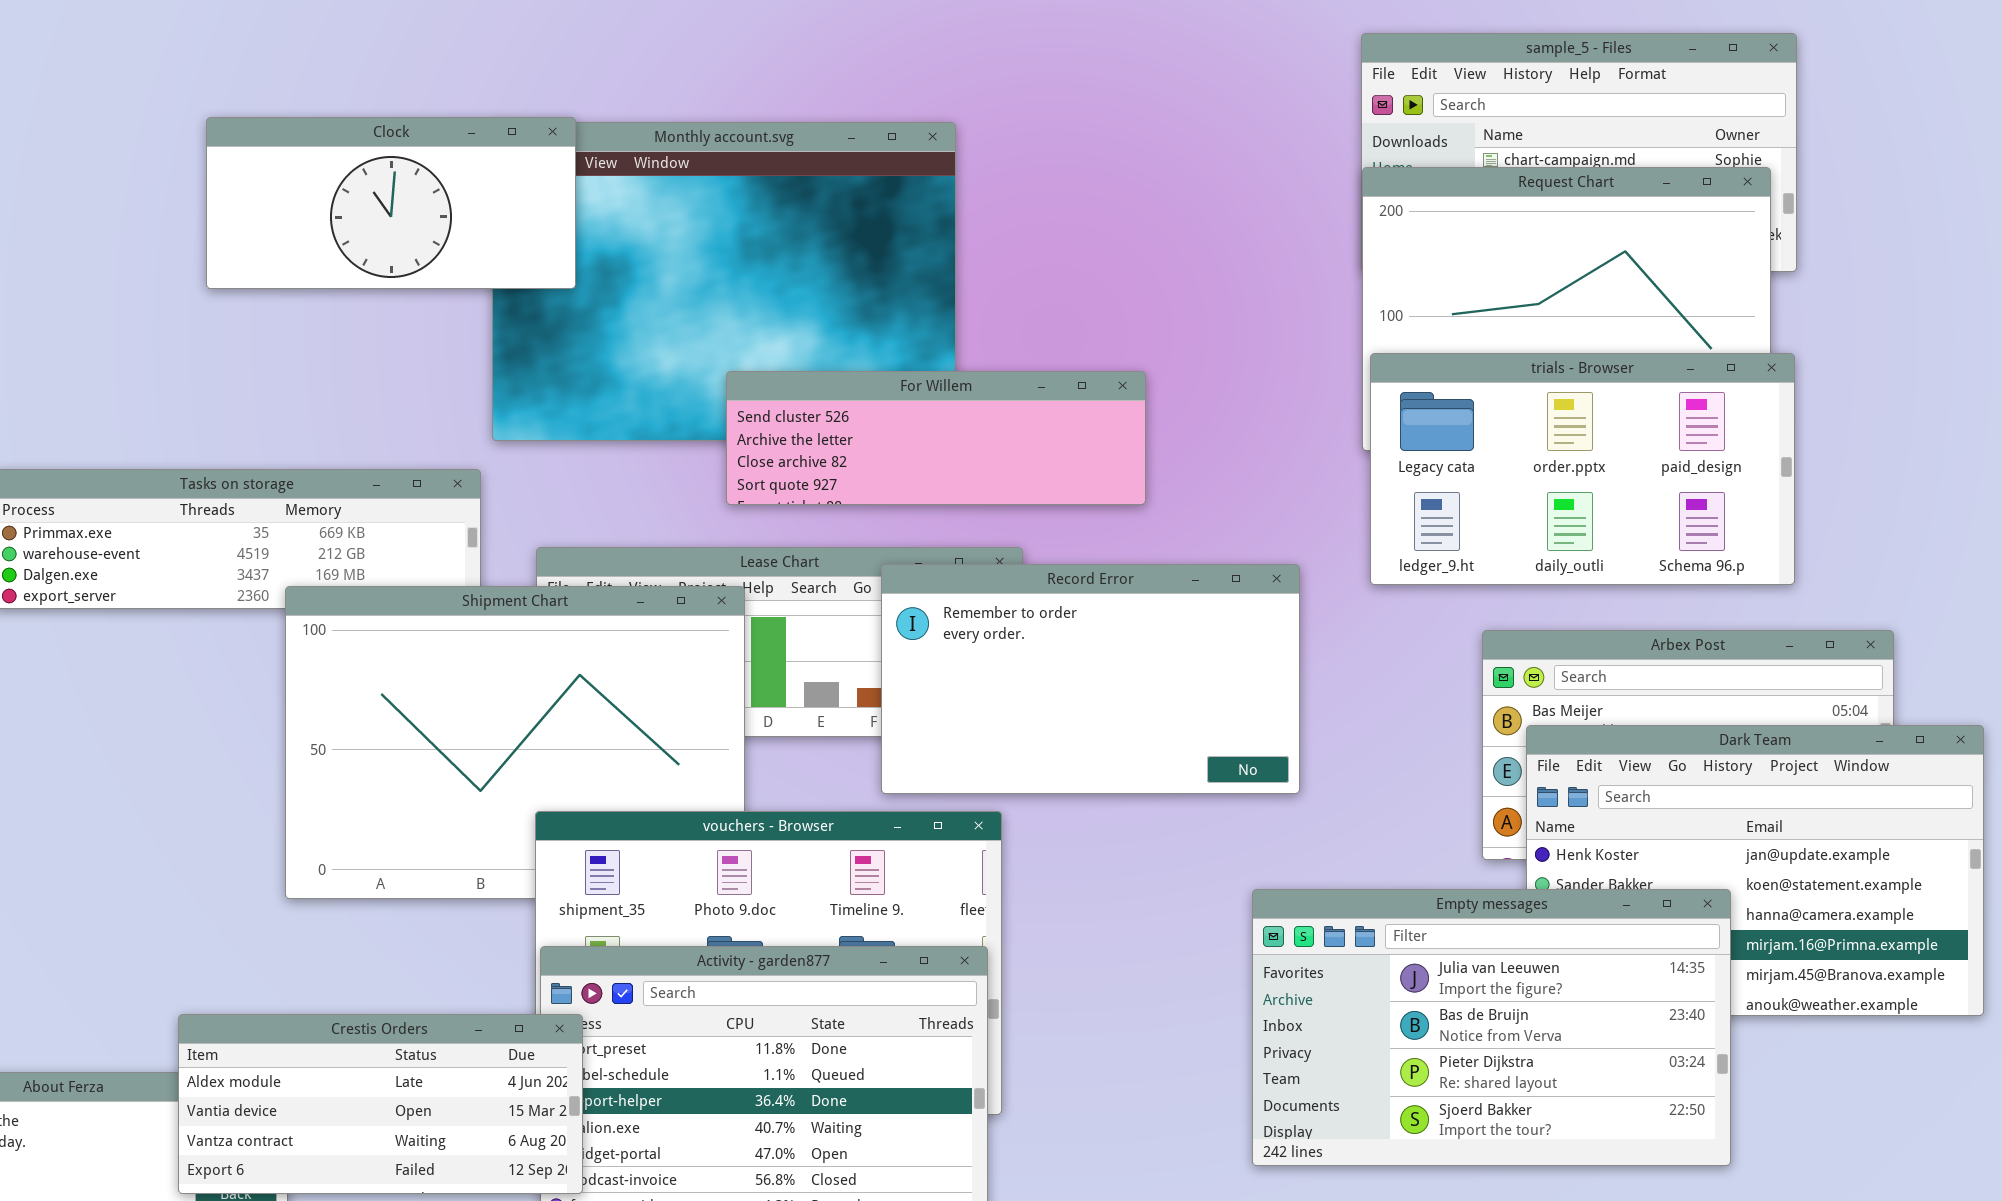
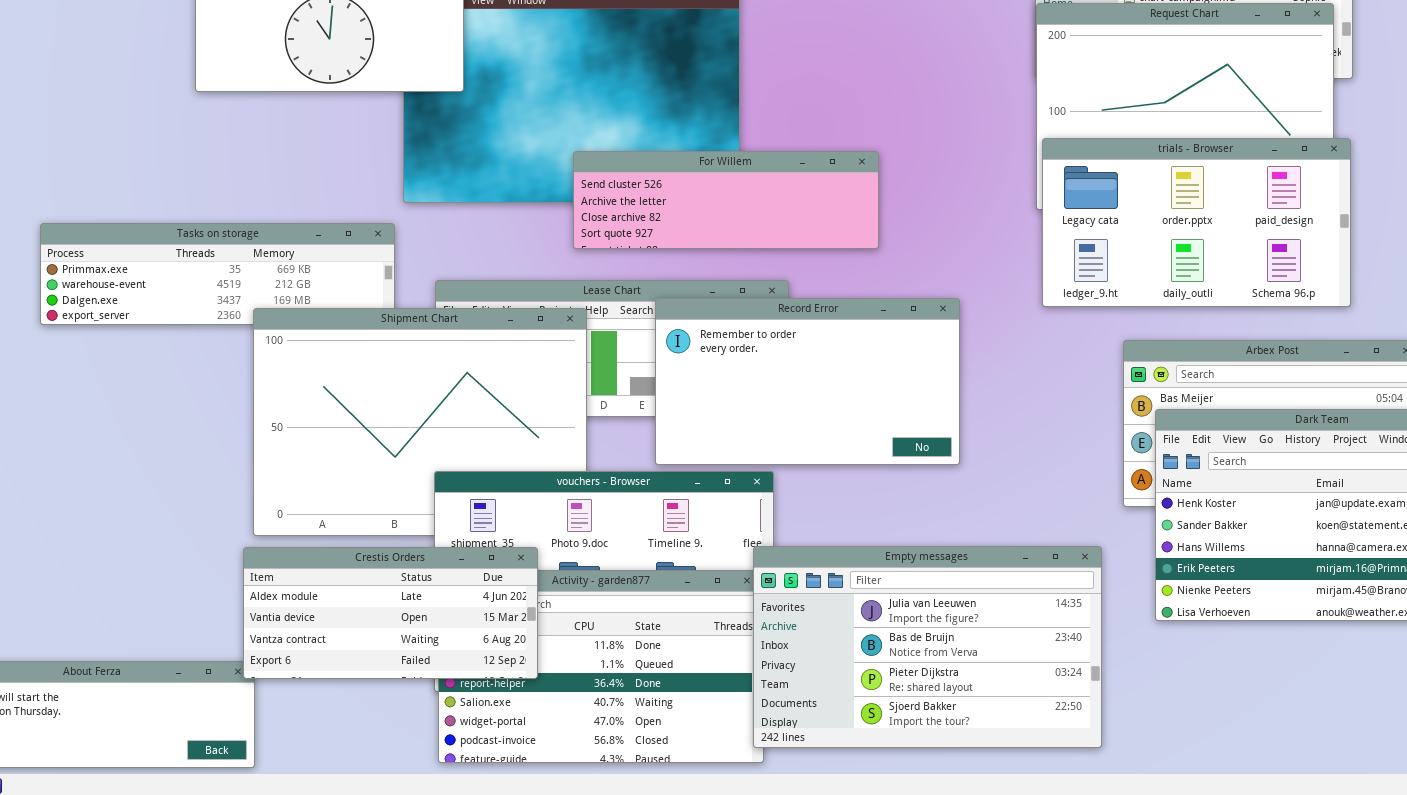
Record Error: [881,564,1300,794] -> [655,298,960,465], moved
Empty messages: [1252,889,1731,1166] -> [753,546,1102,748], moved
Crestis Orders: [178,1014,583,1194] -> [243,547,538,679], moved

